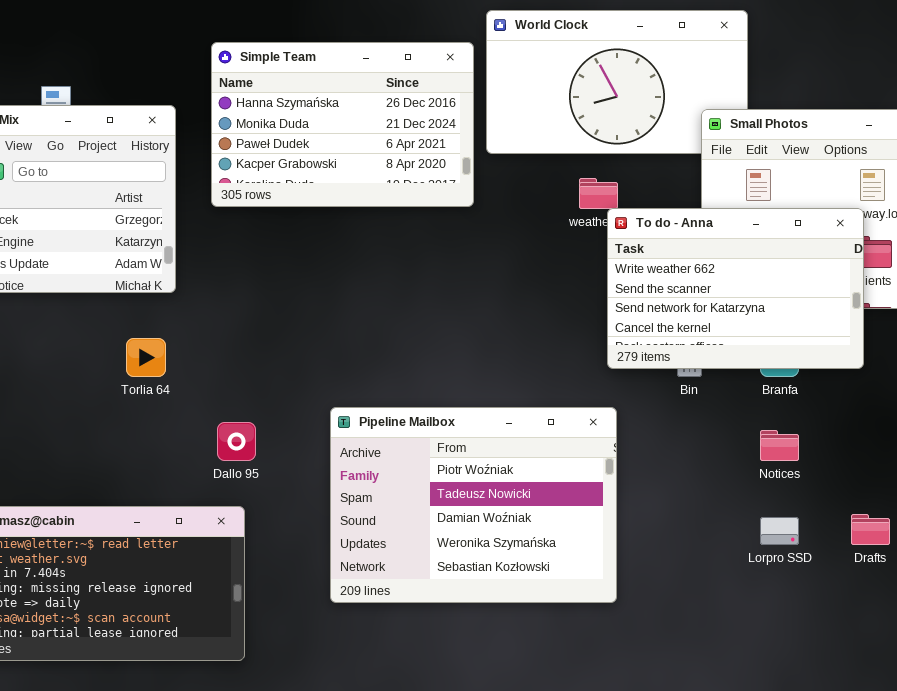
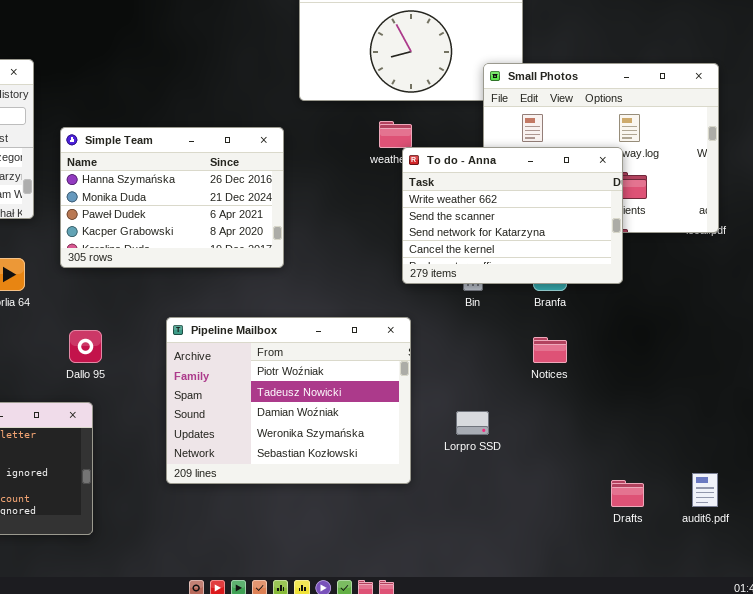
Simple Team: [211,42,474,207] -> [60,127,284,268], moved
Drafts: [851,514,890,545] -> [611,480,644,507], moved
Lorpro SSD: [760,517,799,545] -> [456,411,489,435], moved

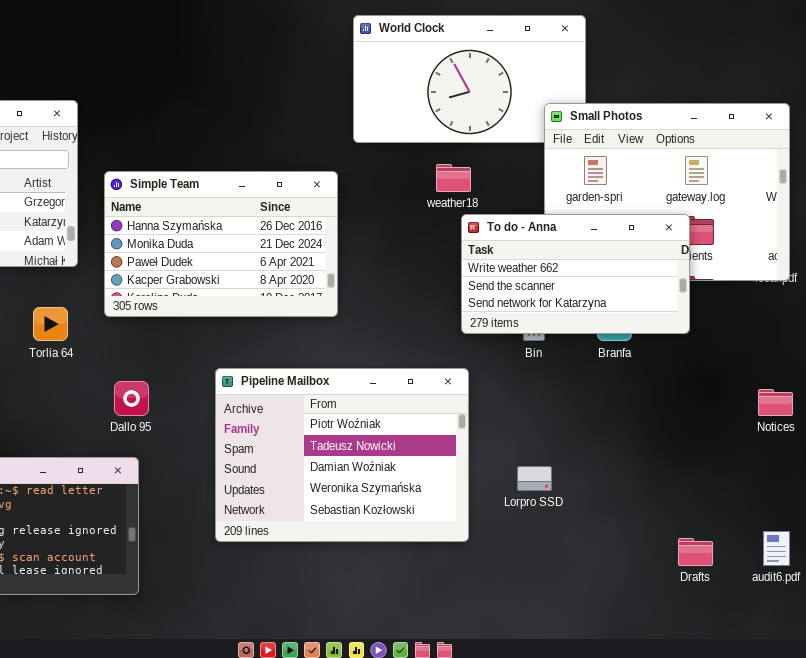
To do - Anna: [402,147,623,284] -> [461,214,690,334], resized
Notices: [533,337,567,363] -> [758,389,793,416], moved

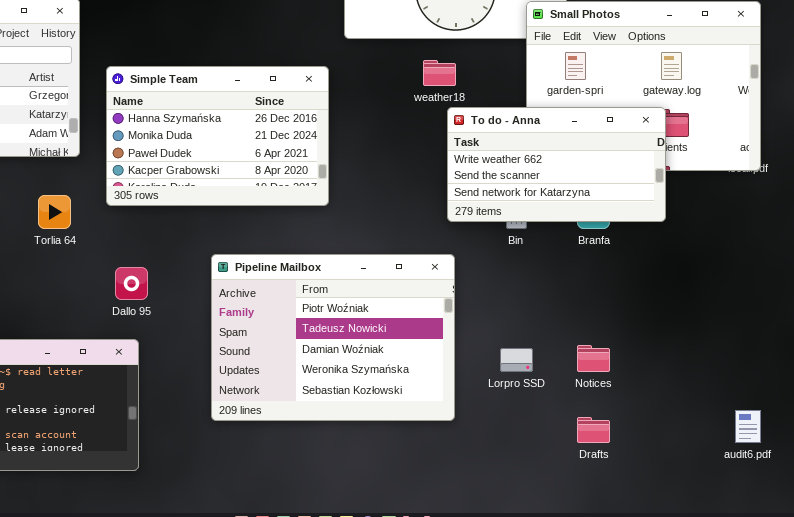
Notices: [758,389,793,416] -> [577,345,610,372], moved
Drafts: [678,538,713,566] -> [577,417,610,443], moved

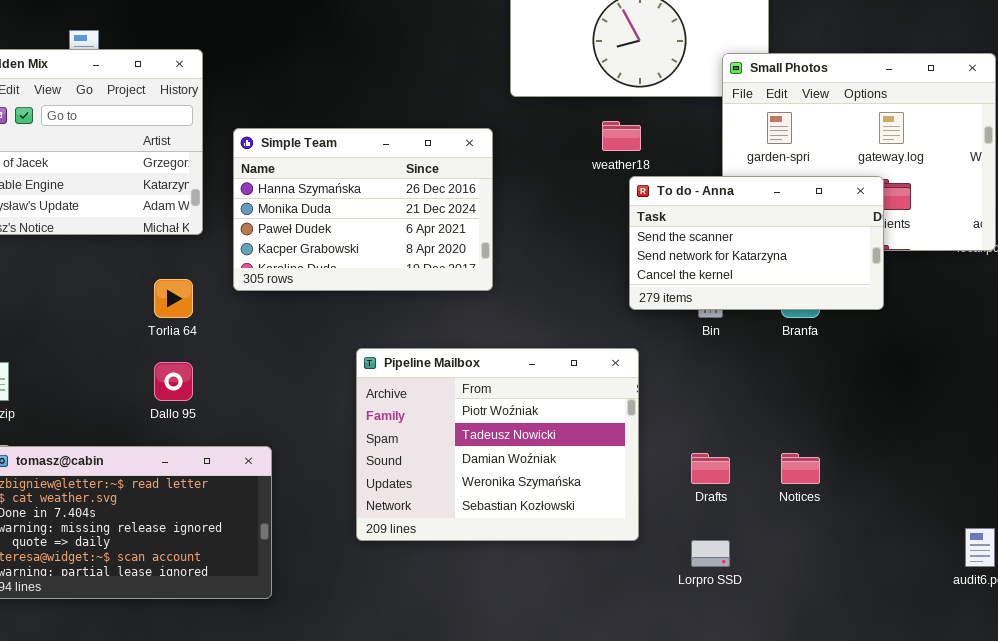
To do - Anna: [447,107,666,222] -> [629,176,884,310], scrolled down 1 row
Dallo 95: [115,267,148,300] -> [154,362,193,401], moved
Lorpro SSD: [500,348,533,372] -> [691,540,730,567], moved
Drafts: [577,417,610,443] -> [691,453,730,484], moved

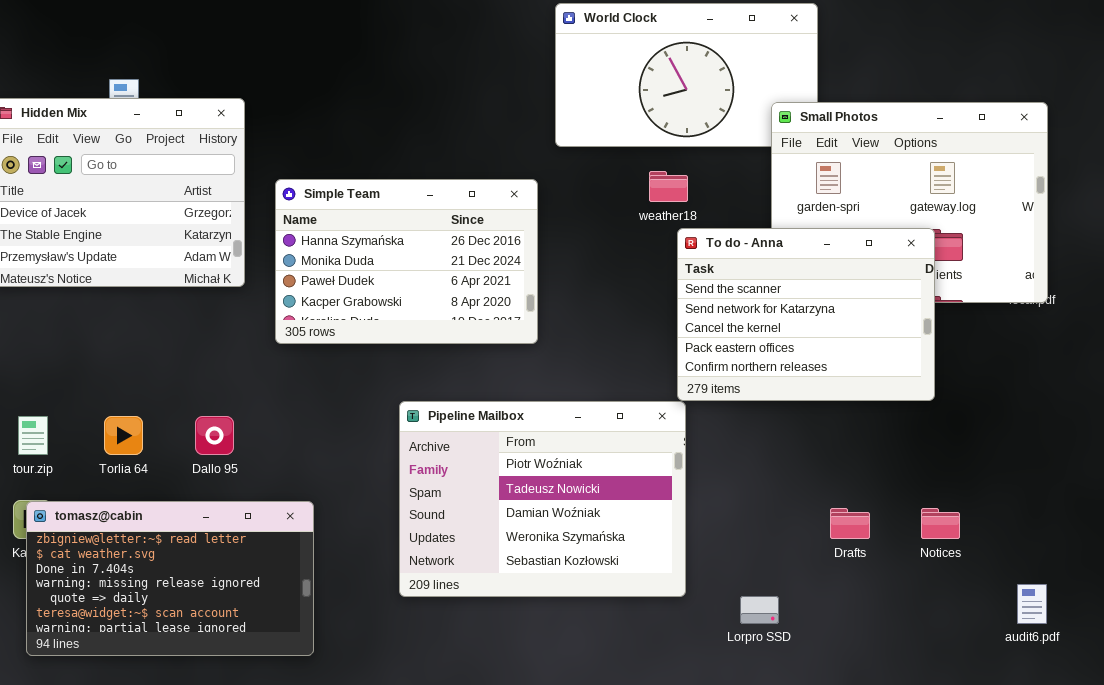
To do - Anna: [629,176,884,310] -> [677,228,935,401], resized
Torlia 64: [154,279,193,318] -> [104,416,143,455], moved
Drafts: [691,453,730,484] -> [830,508,870,539], moved
Notices: [781,453,820,484] -> [921,508,960,539], moved

